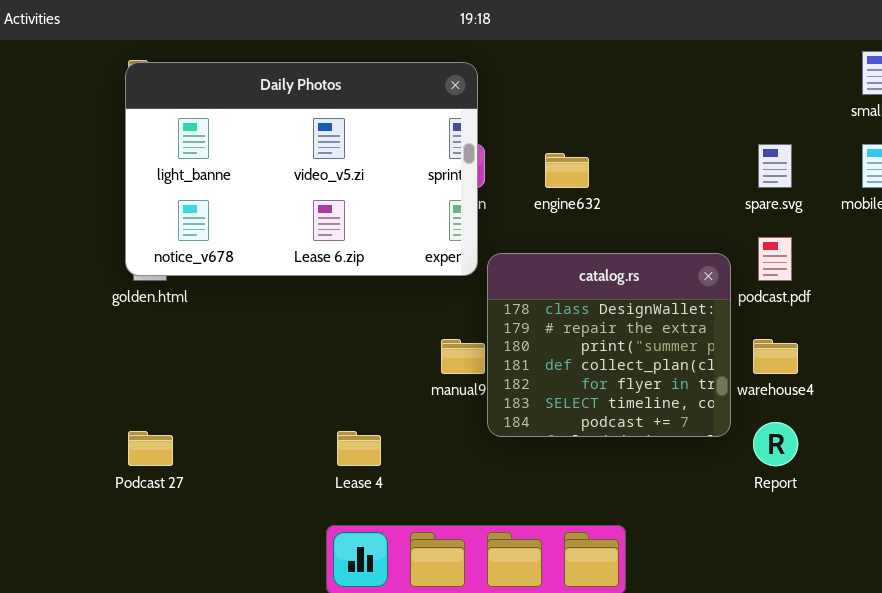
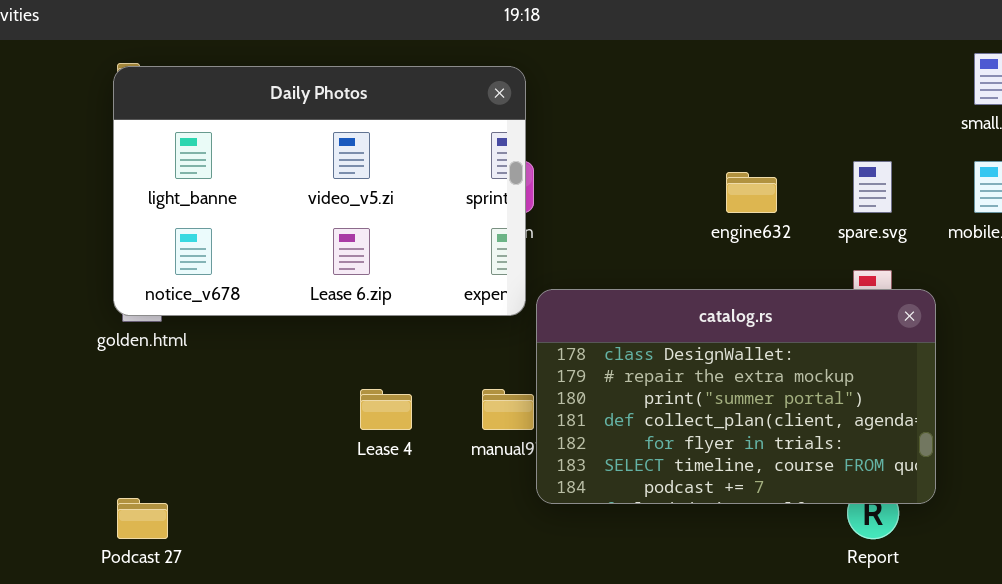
engine632: [545,153,589,188] -> [726,172,777,213], moved
catalog.rs: [487,253,731,437] -> [536,289,936,504], resized
Lease 4: [337,431,381,466] -> [360,389,412,430], moved

